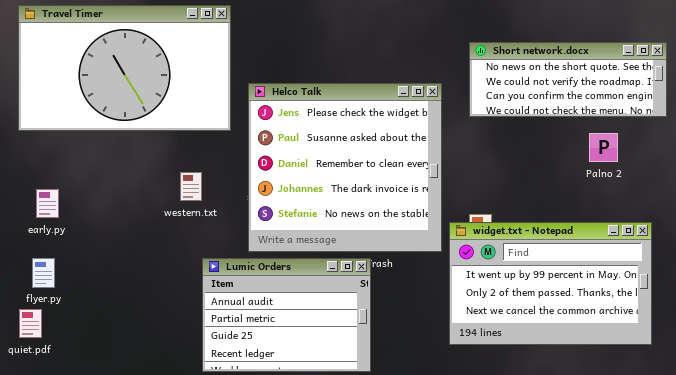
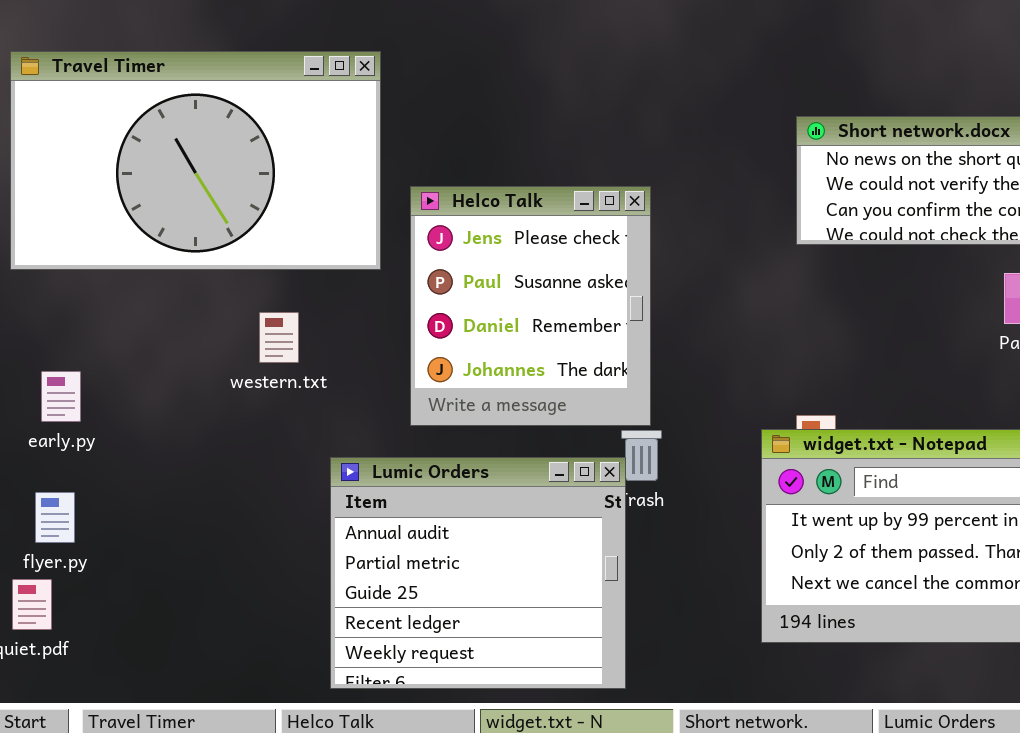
Helco Talk: [248,83,442,252] -> [410,186,651,426], resized
western.txt: [180,172,202,201] -> [259,312,299,363], moved
Lumic Orders: [202,258,371,372] -> [330,457,626,689], resized

